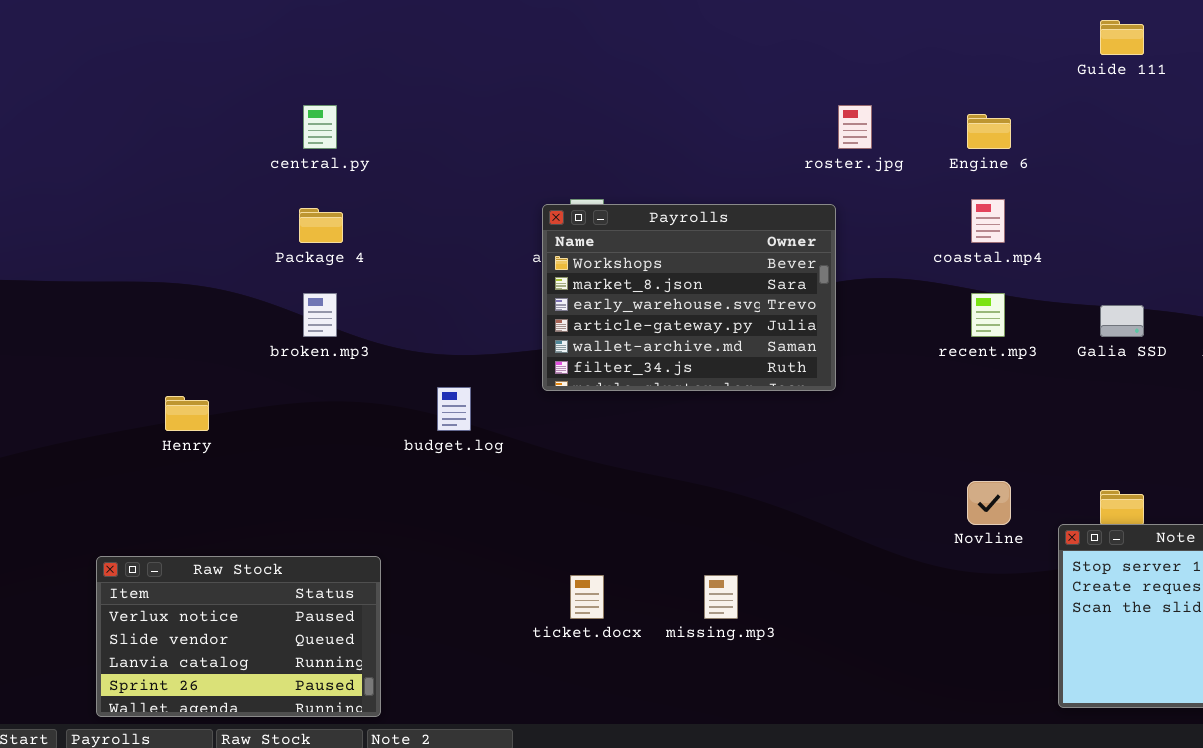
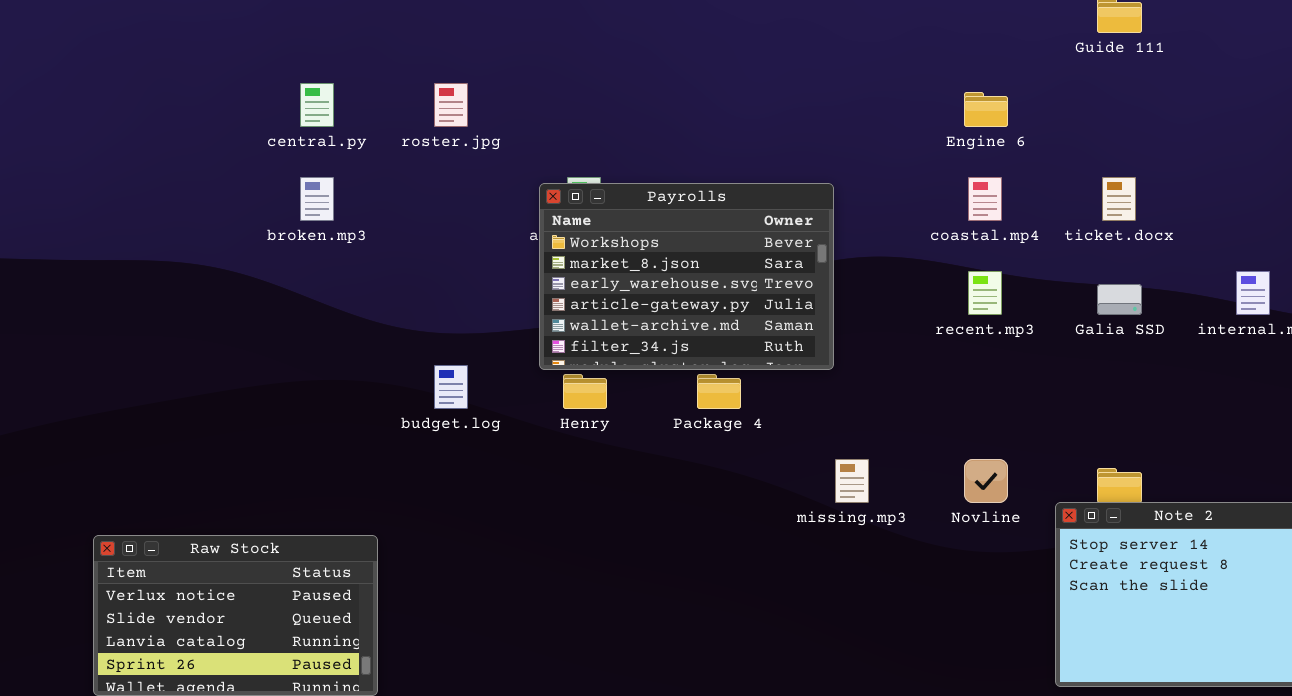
roster.jpg: [838,105,872,149] -> [434,83,468,127], moved
Package 4: [299,208,343,243] -> [697,374,741,409], moved
broken.mp3: [303,293,337,337] -> [300,177,334,221], moved
Henry: [165,396,209,431] -> [563,374,607,409], moved
ticket.docx: [570,575,604,619] -> [1102,177,1136,221], moved
missing.mp3: [704,575,738,619] -> [835,459,869,503], moved

